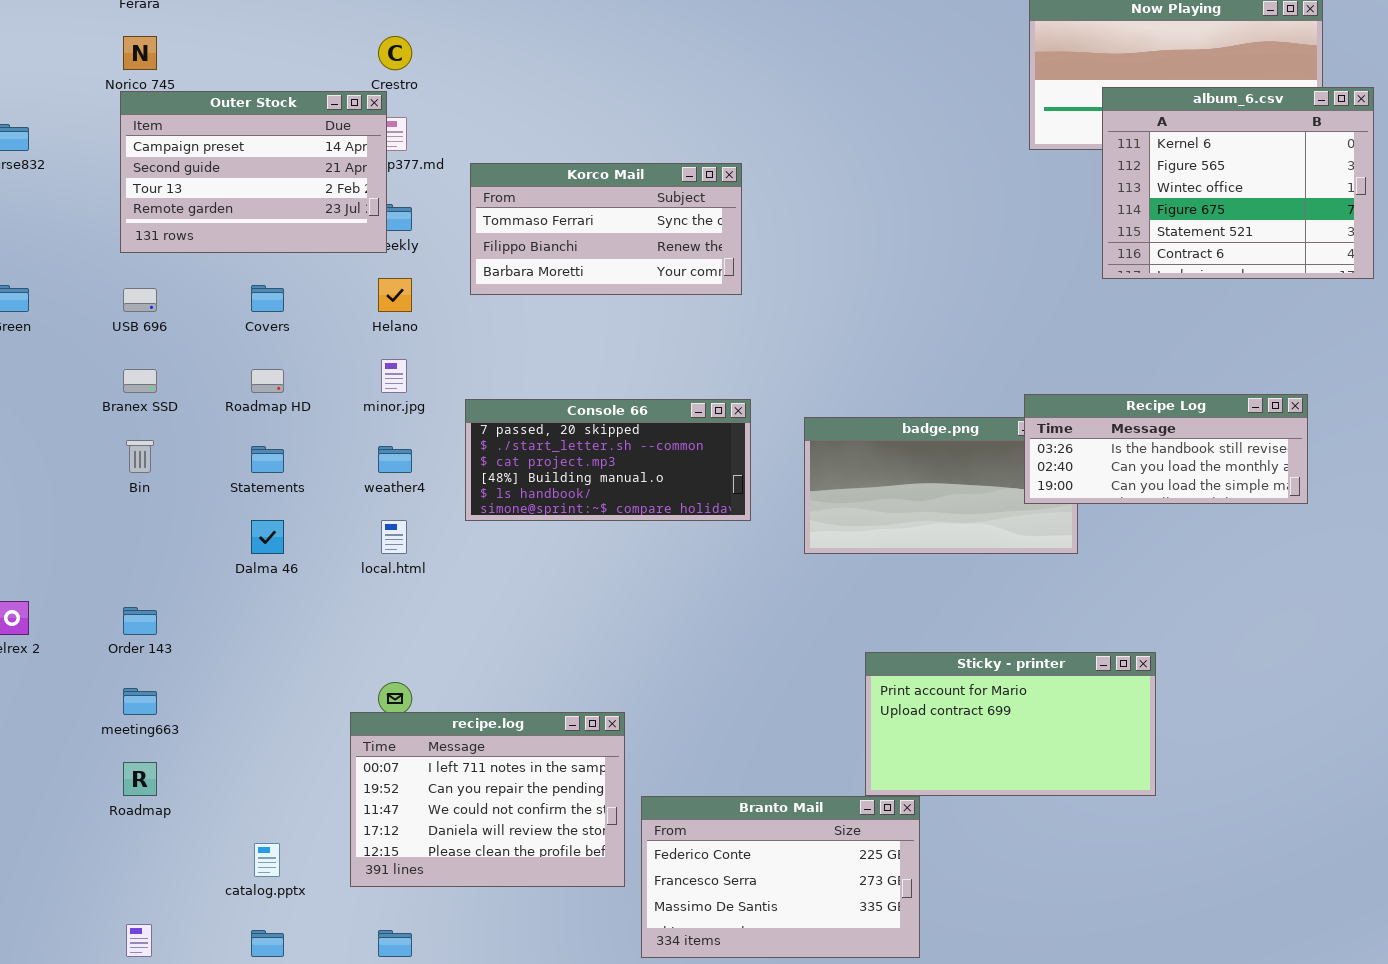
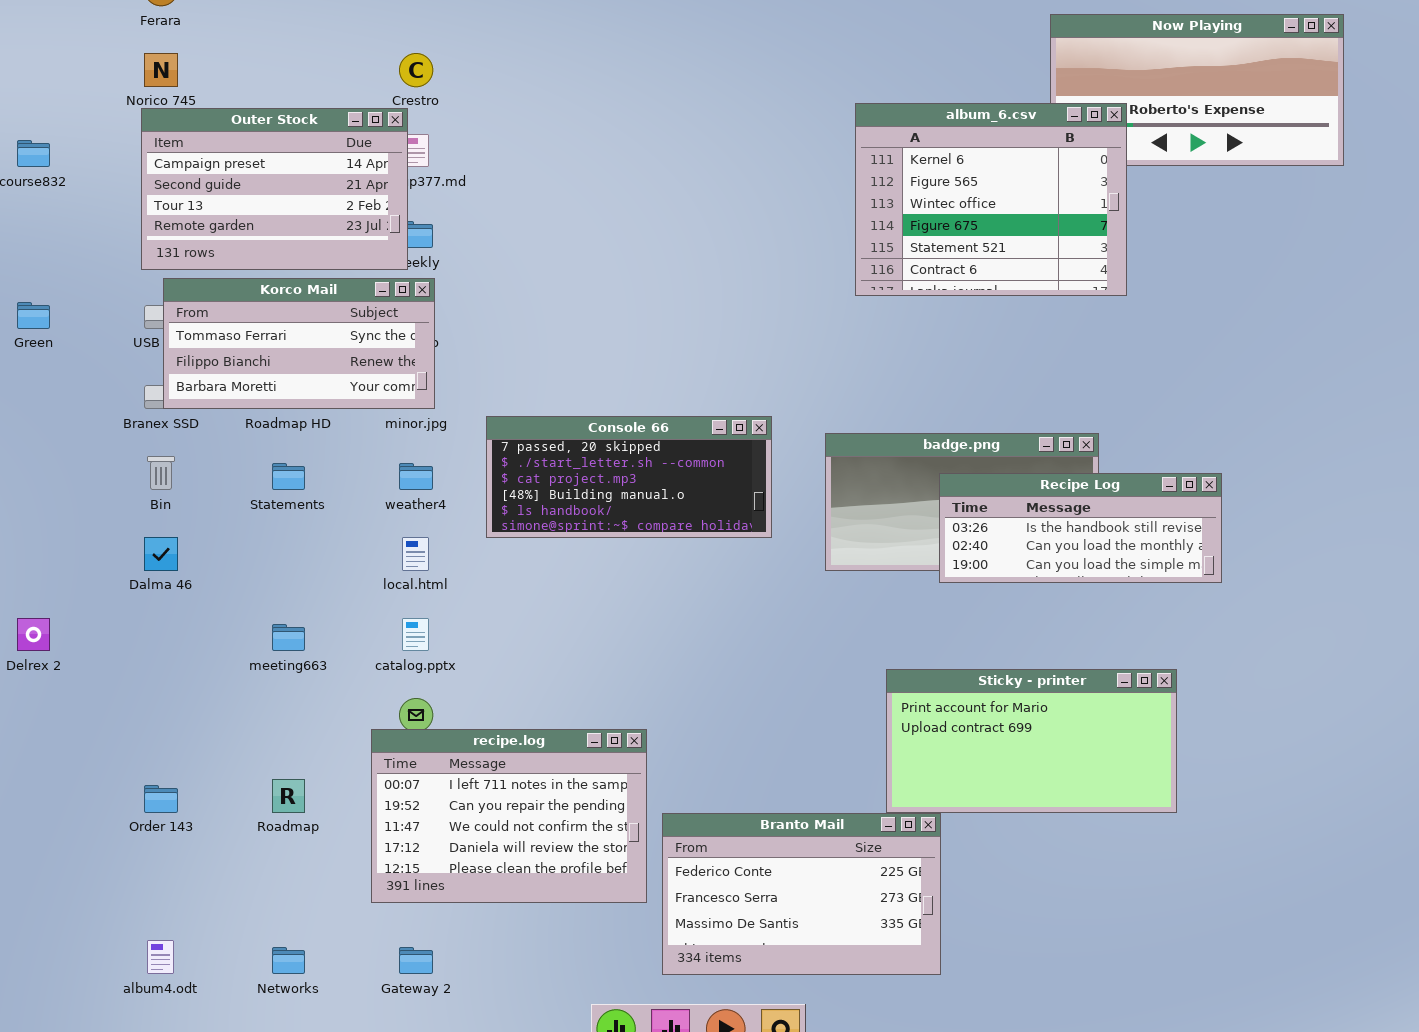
album_6.csv: [1102,87,1374,279] -> [855,103,1127,296], moved
Korco Mail: [470,163,742,295] -> [163,278,435,409], moved
Recipe Log: [1024,394,1308,504] -> [939,473,1222,583], moved
Dalma 46: [251,520,284,554] -> [144,537,178,571], moved
Order 143: [123,607,157,635] -> [144,785,178,813], moved
meeting663: [123,688,157,715] -> [272,624,305,651], moved
Roadmap: [123,762,157,796] -> [272,779,305,813], moved
catalog.pptx: [254,843,280,877] -> [402,618,429,651], moved

